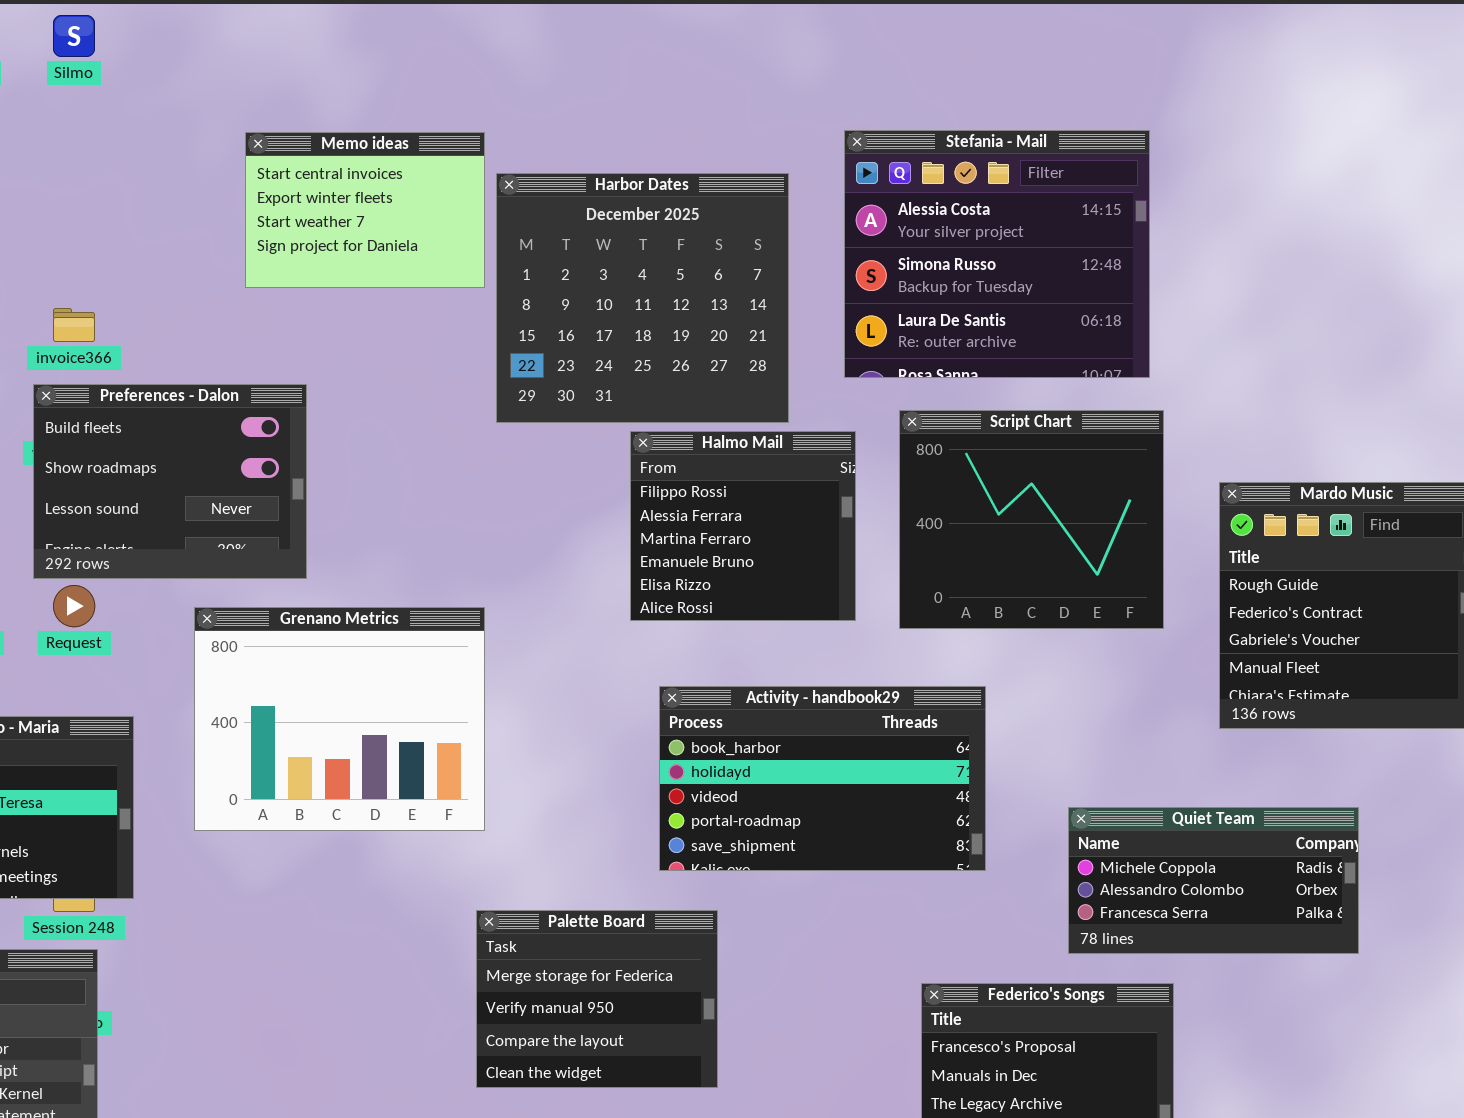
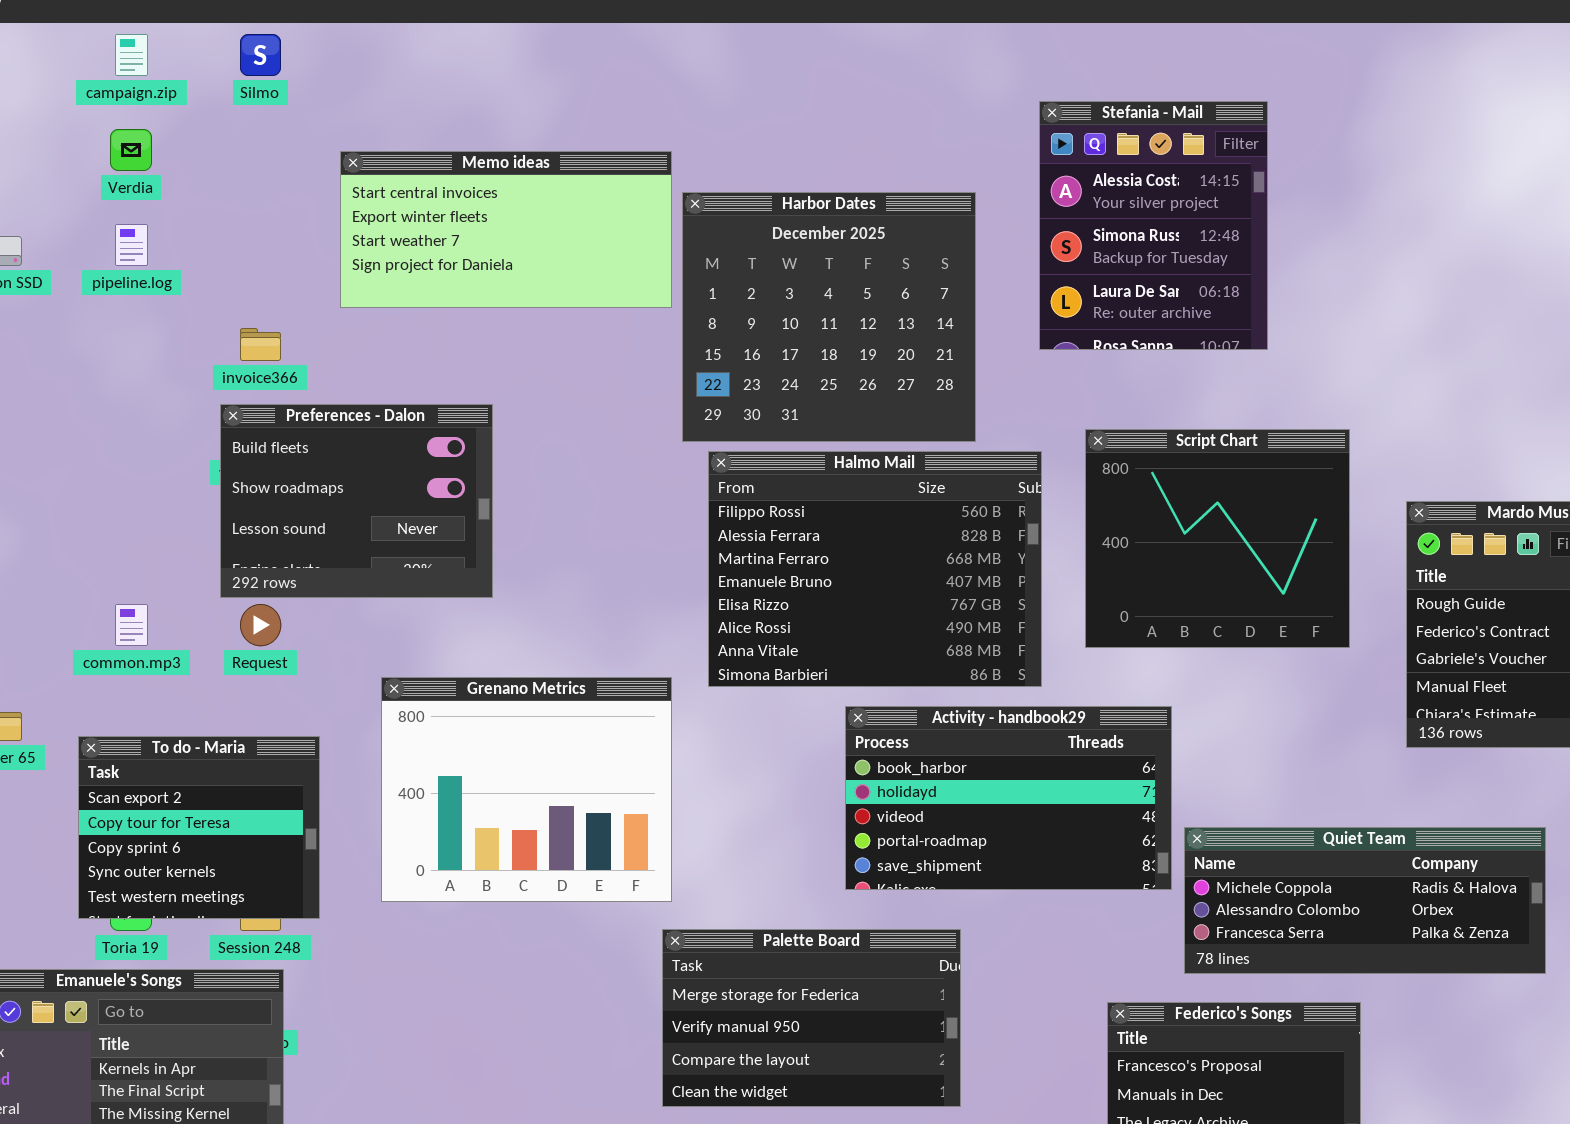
Stefania - Mail: [844,130,1150,378] -> [1039,101,1268,350], moved, resized
Memo ideas: [245,132,485,288] -> [340,151,672,308], resized
Halmo Mail: [630,431,856,621] -> [708,451,1042,687], resized
Grenano Metrics: [194,607,485,831] -> [381,677,672,902], moved
Quiet Team: [1068,807,1359,954] -> [1184,827,1546,974], resized
Palette Board: [476,910,718,1088] -> [662,929,961,1107], resized

